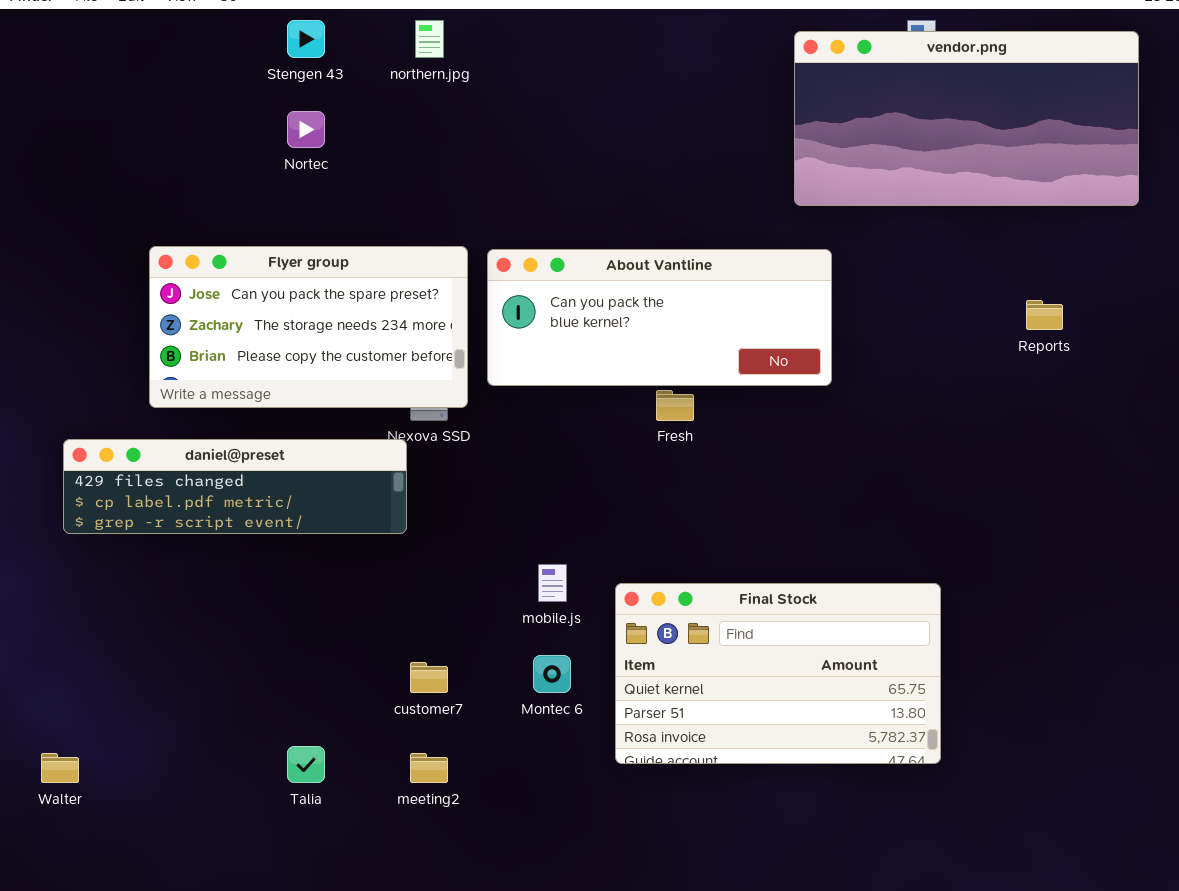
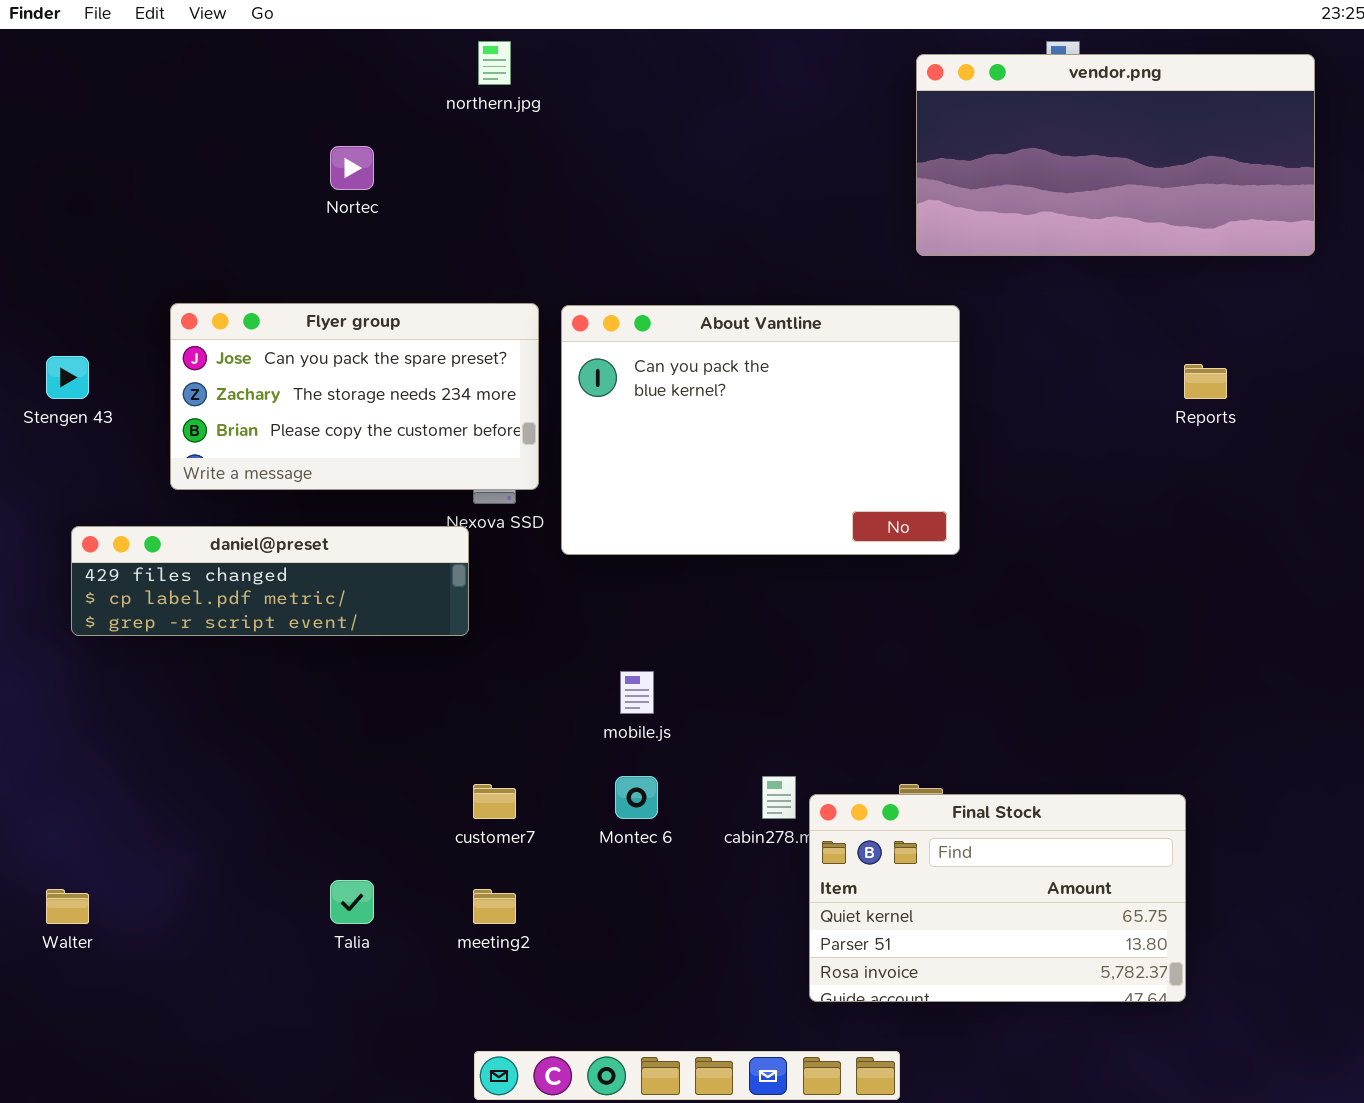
Stengen 43: [287,20,325,58] -> [46,356,89,399], moved
About Vantline: [487,249,832,386] -> [561,305,960,555], resized
Final Stock: [615,583,941,764] -> [809,794,1186,1002], moved

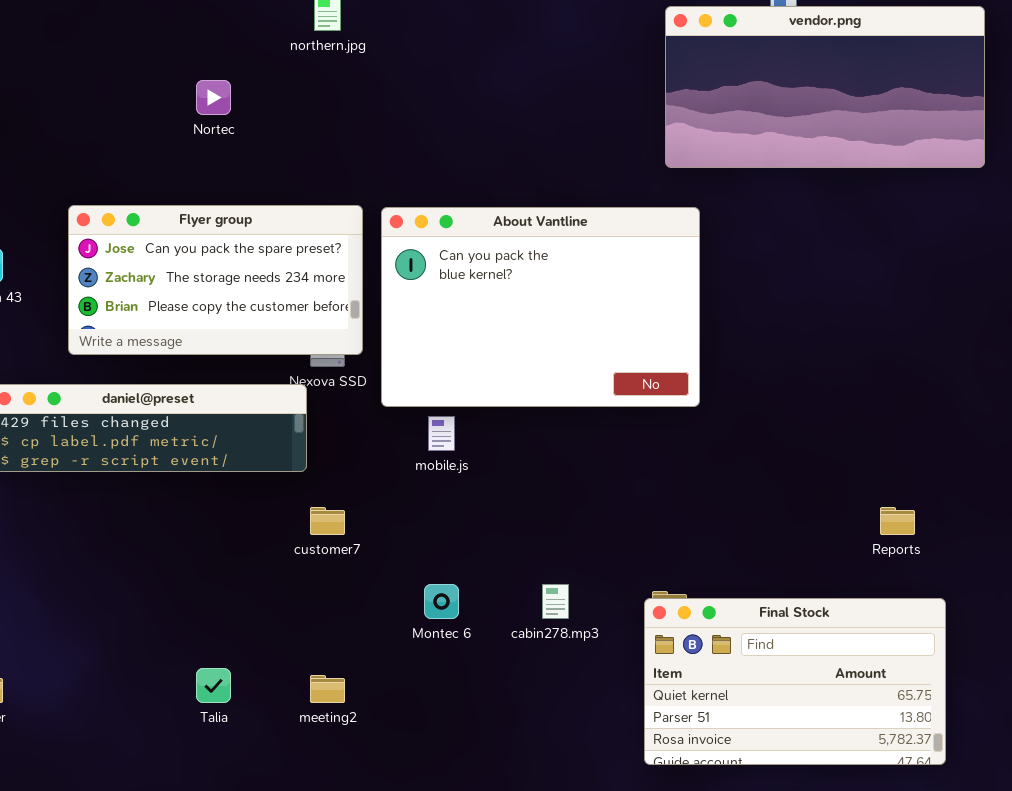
Reports: [1184,364,1227,399] -> [880,507,915,535], moved
mobile.js: [620,671,654,714] -> [428,416,455,451], moved
customer7: [473,784,516,819] -> [310,507,345,535], moved
Final Stock: [809,794,1186,1002] -> [644,598,946,765], moved

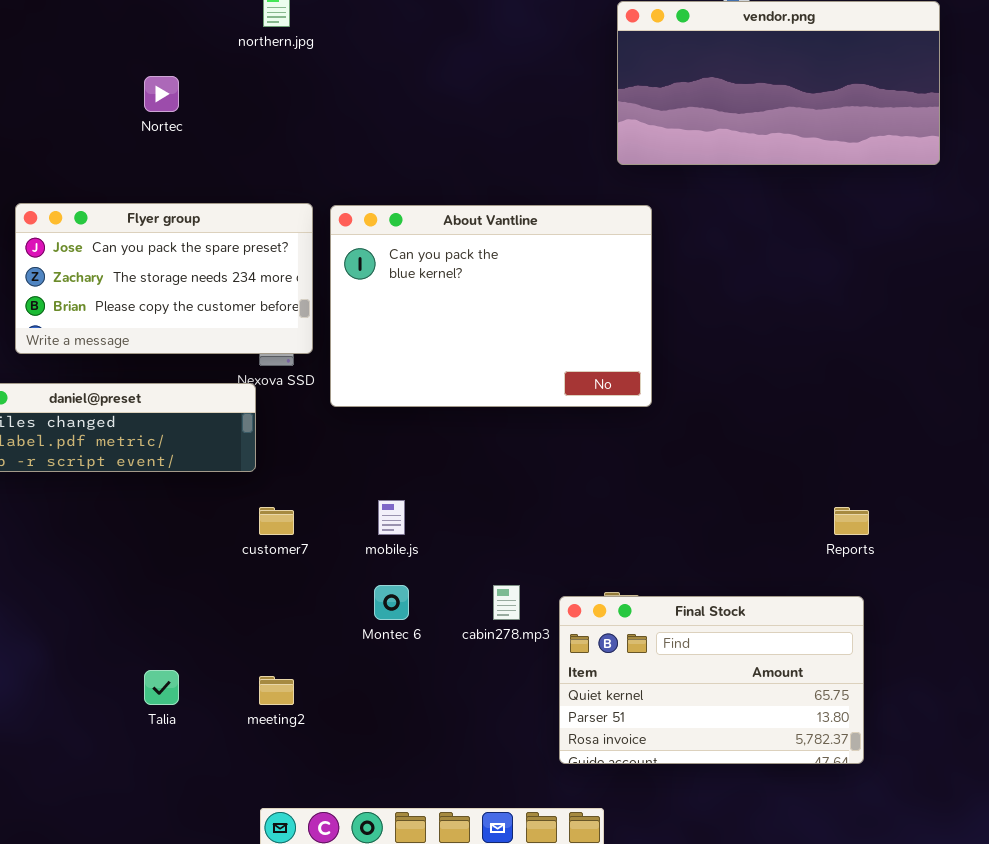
mobile.js: [428,416,455,451] -> [378,500,405,535], moved
Final Stock: [644,598,946,765] -> [559,596,864,764], moved

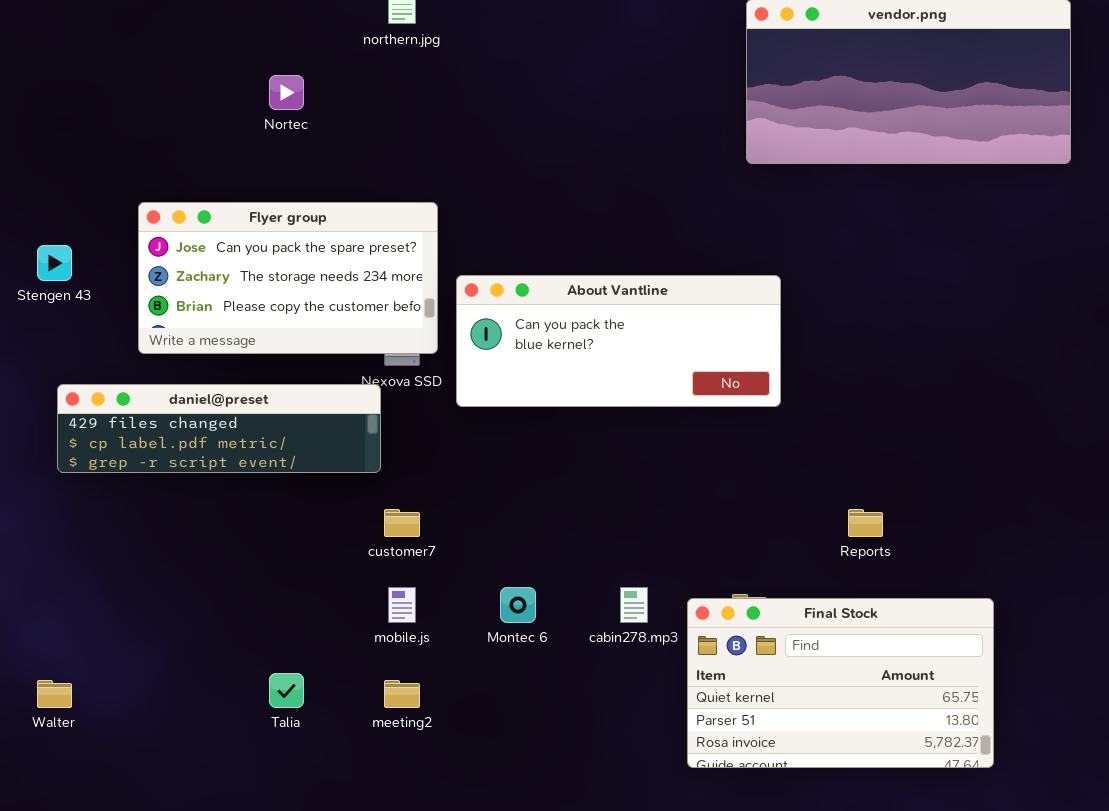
About Vantline: [330,205,652,407] -> [456,275,781,407], resized
mobile.js: [378,500,405,535] -> [388,587,416,623], moved
Reports: [834,507,869,535] -> [848,509,883,537], moved

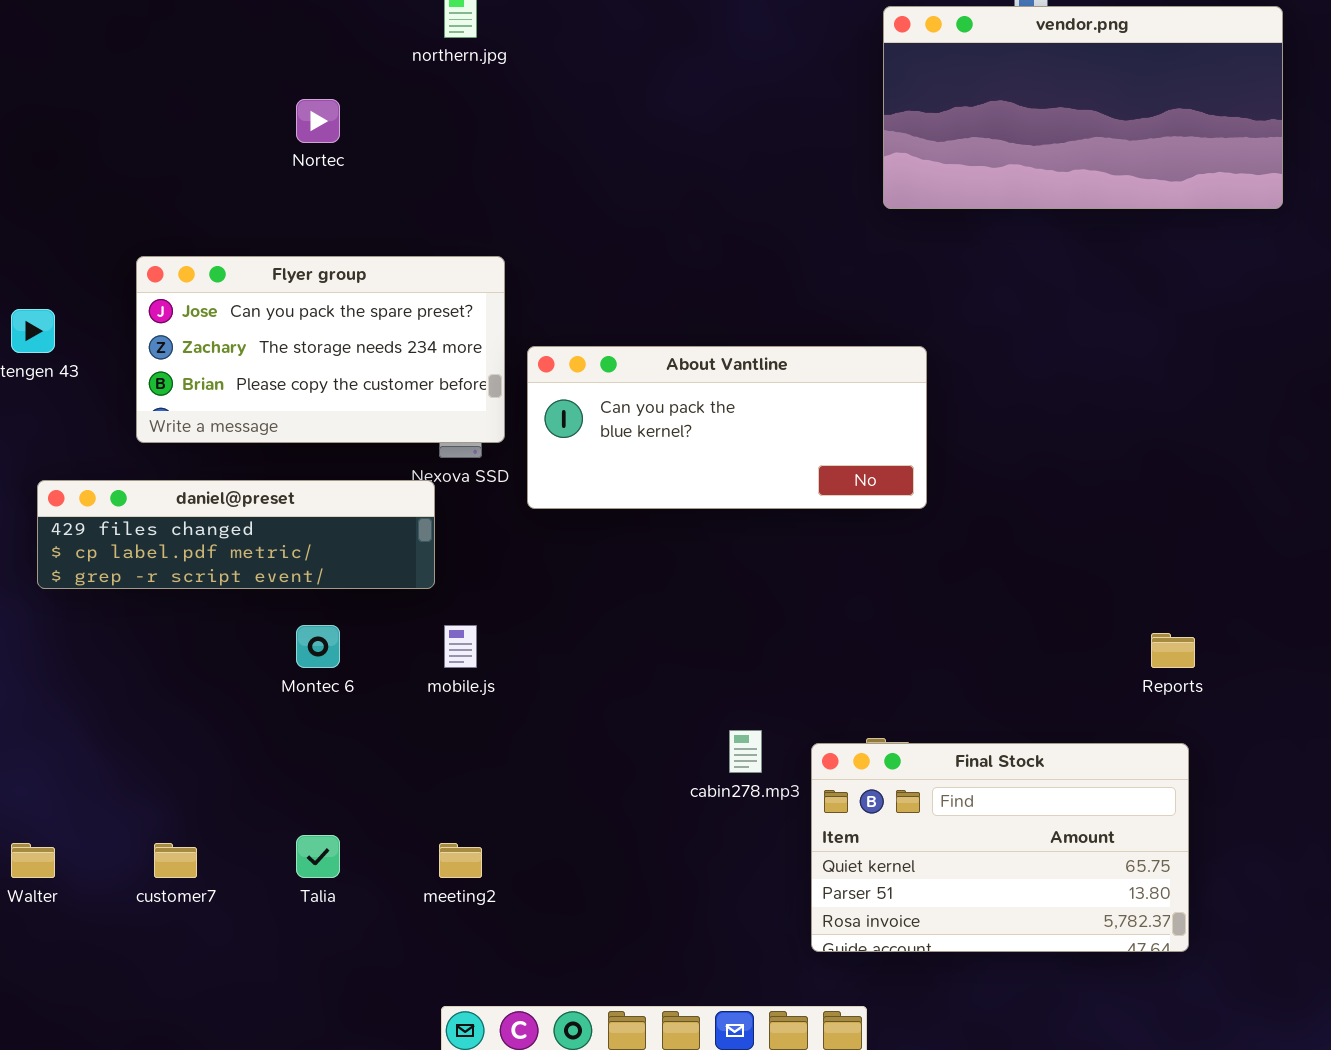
customer7: [384,509,420,537] -> [154,843,197,878], moved
Reports: [848,509,883,537] -> [1151,633,1195,668], moved
mobile.js: [388,587,416,623] -> [444,625,477,668], moved
Montec 6: [500,587,536,623] -> [296,625,340,668], moved

